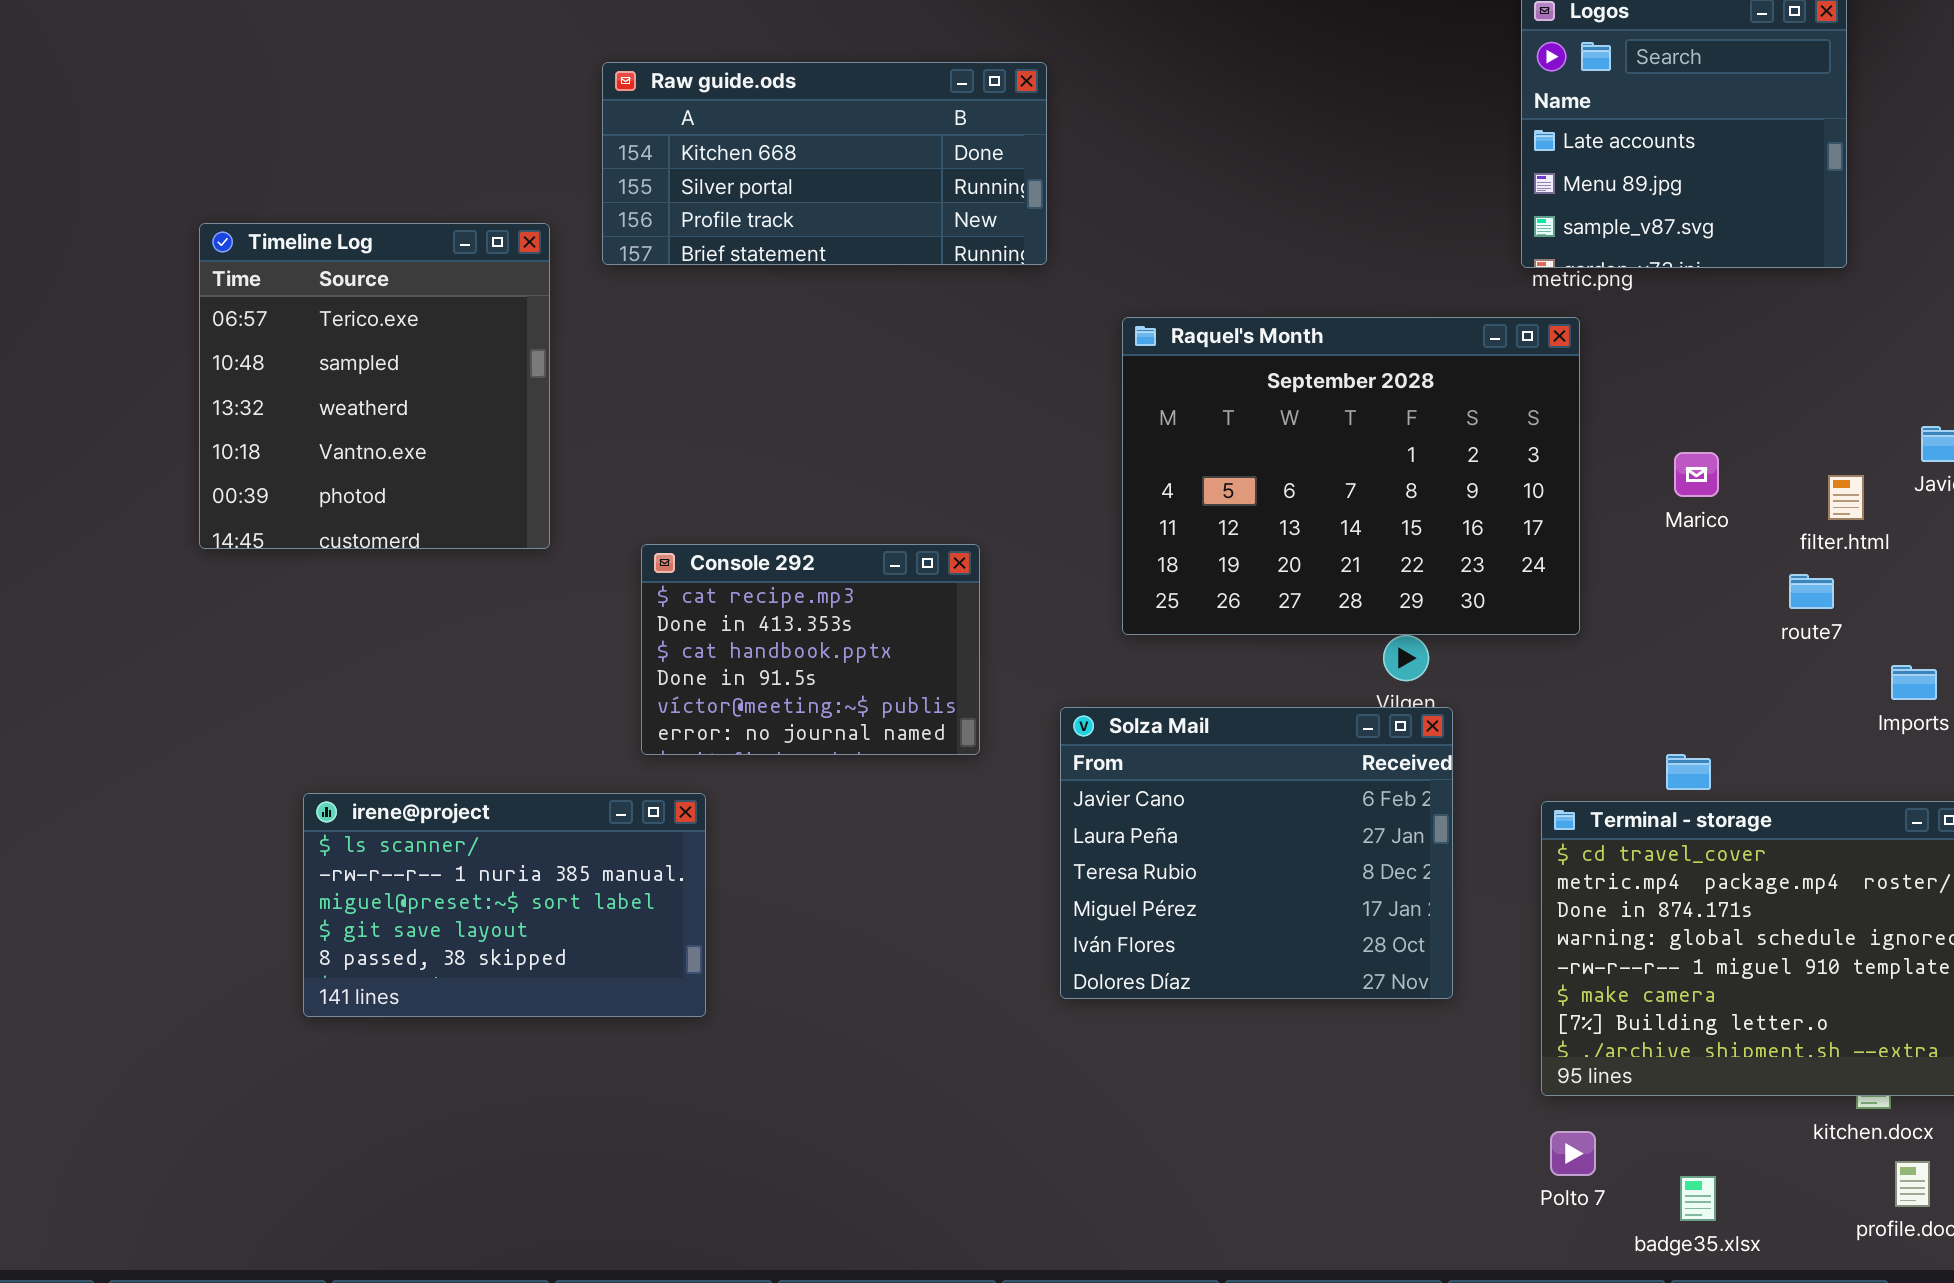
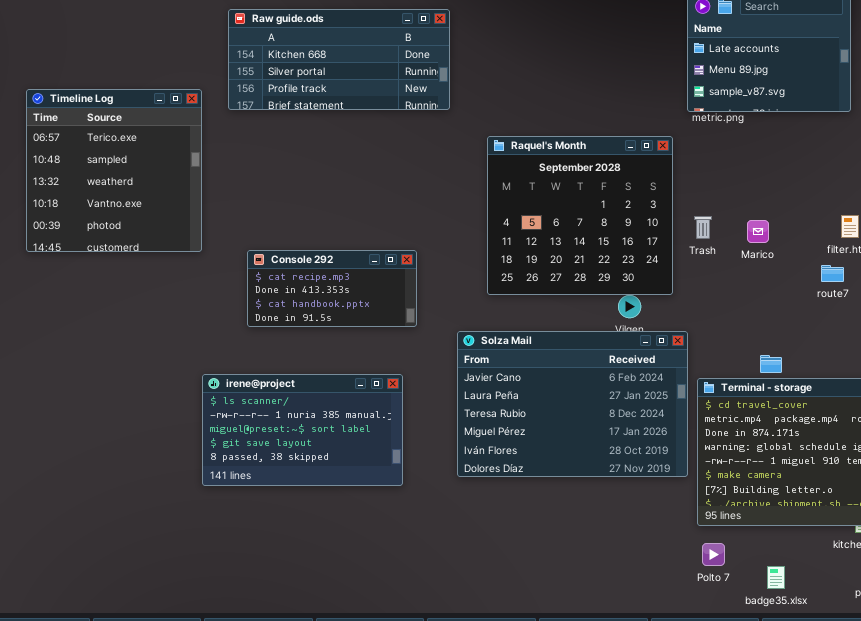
Raquel's Month: [1122,317,1580,635] -> [487,136,673,295], resized
Marico: [1674,452,1719,497] -> [747,220,769,243], moved
Console 292: [641,544,980,755] -> [247,250,417,327], resized
Solza Mail: [1060,707,1453,999] -> [457,331,688,477], resized
irene@project: [303,793,706,1017] -> [202,374,403,486], moved

